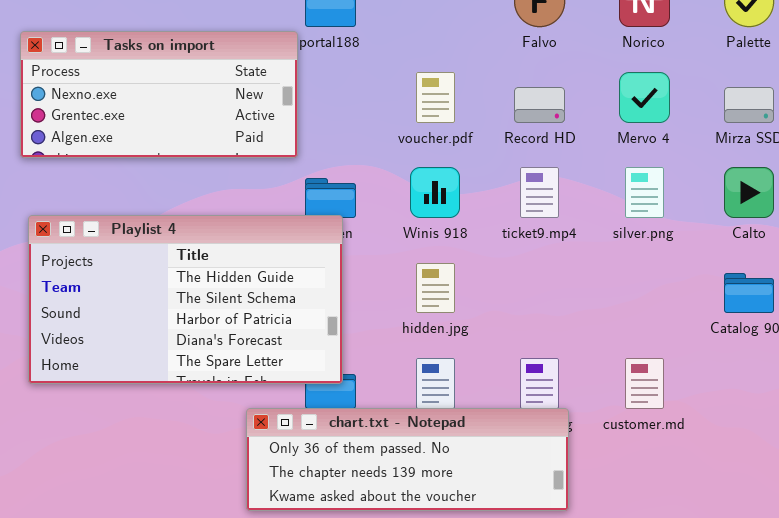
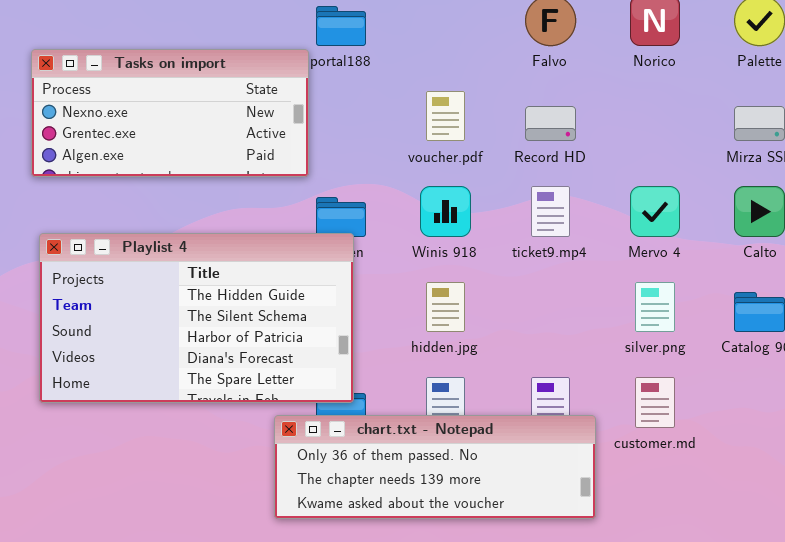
Mervo 4: [619,72,670,123] -> [630,186,680,237], moved
silver.png: [625,167,664,218] -> [635,282,675,332], moved
chart.txt - Notepad: [246,408,569,511] -> [274,415,596,519], moved

